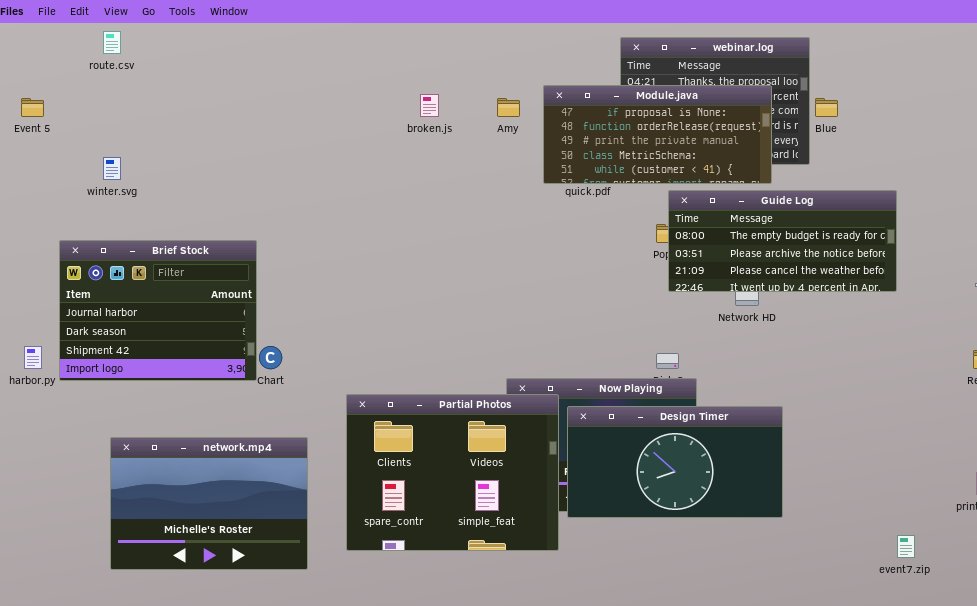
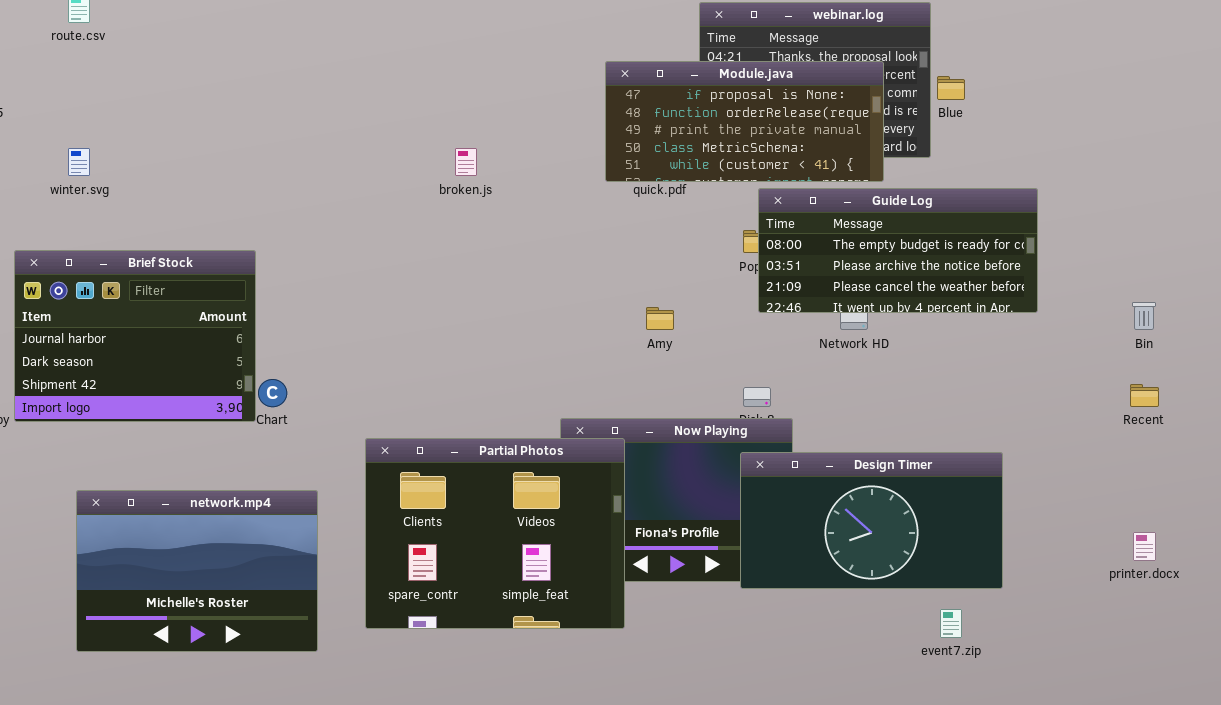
broken.js: [420,94,439,117] -> [455,148,477,176], moved
Amy: [497,98,520,117] -> [646,307,674,330], moved
Design Timer: [567,406,783,518] -> [740,452,1003,589], moved
event7.zip: [897,535,915,558] -> [940,609,962,638], moved

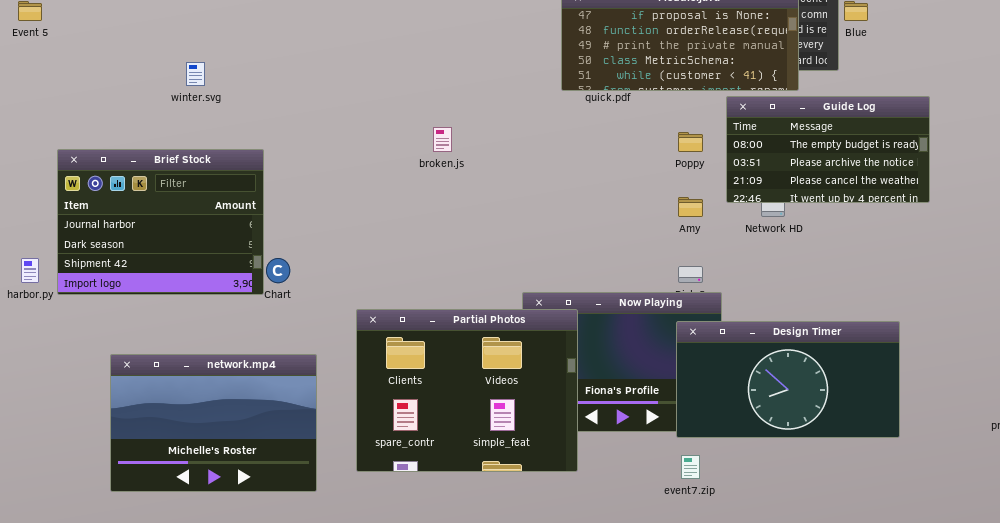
winter.svg: [68,148,90,176] -> [186,62,205,86], moved
broken.js: [455,148,477,176] -> [433,127,452,152], moved
Guide Log: [758,188,1038,313] -> [726,96,930,203], resized
Amy: [646,307,674,330] -> [678,197,703,217], moved
event7.zip: [940,609,962,638] -> [681,455,700,479], moved

